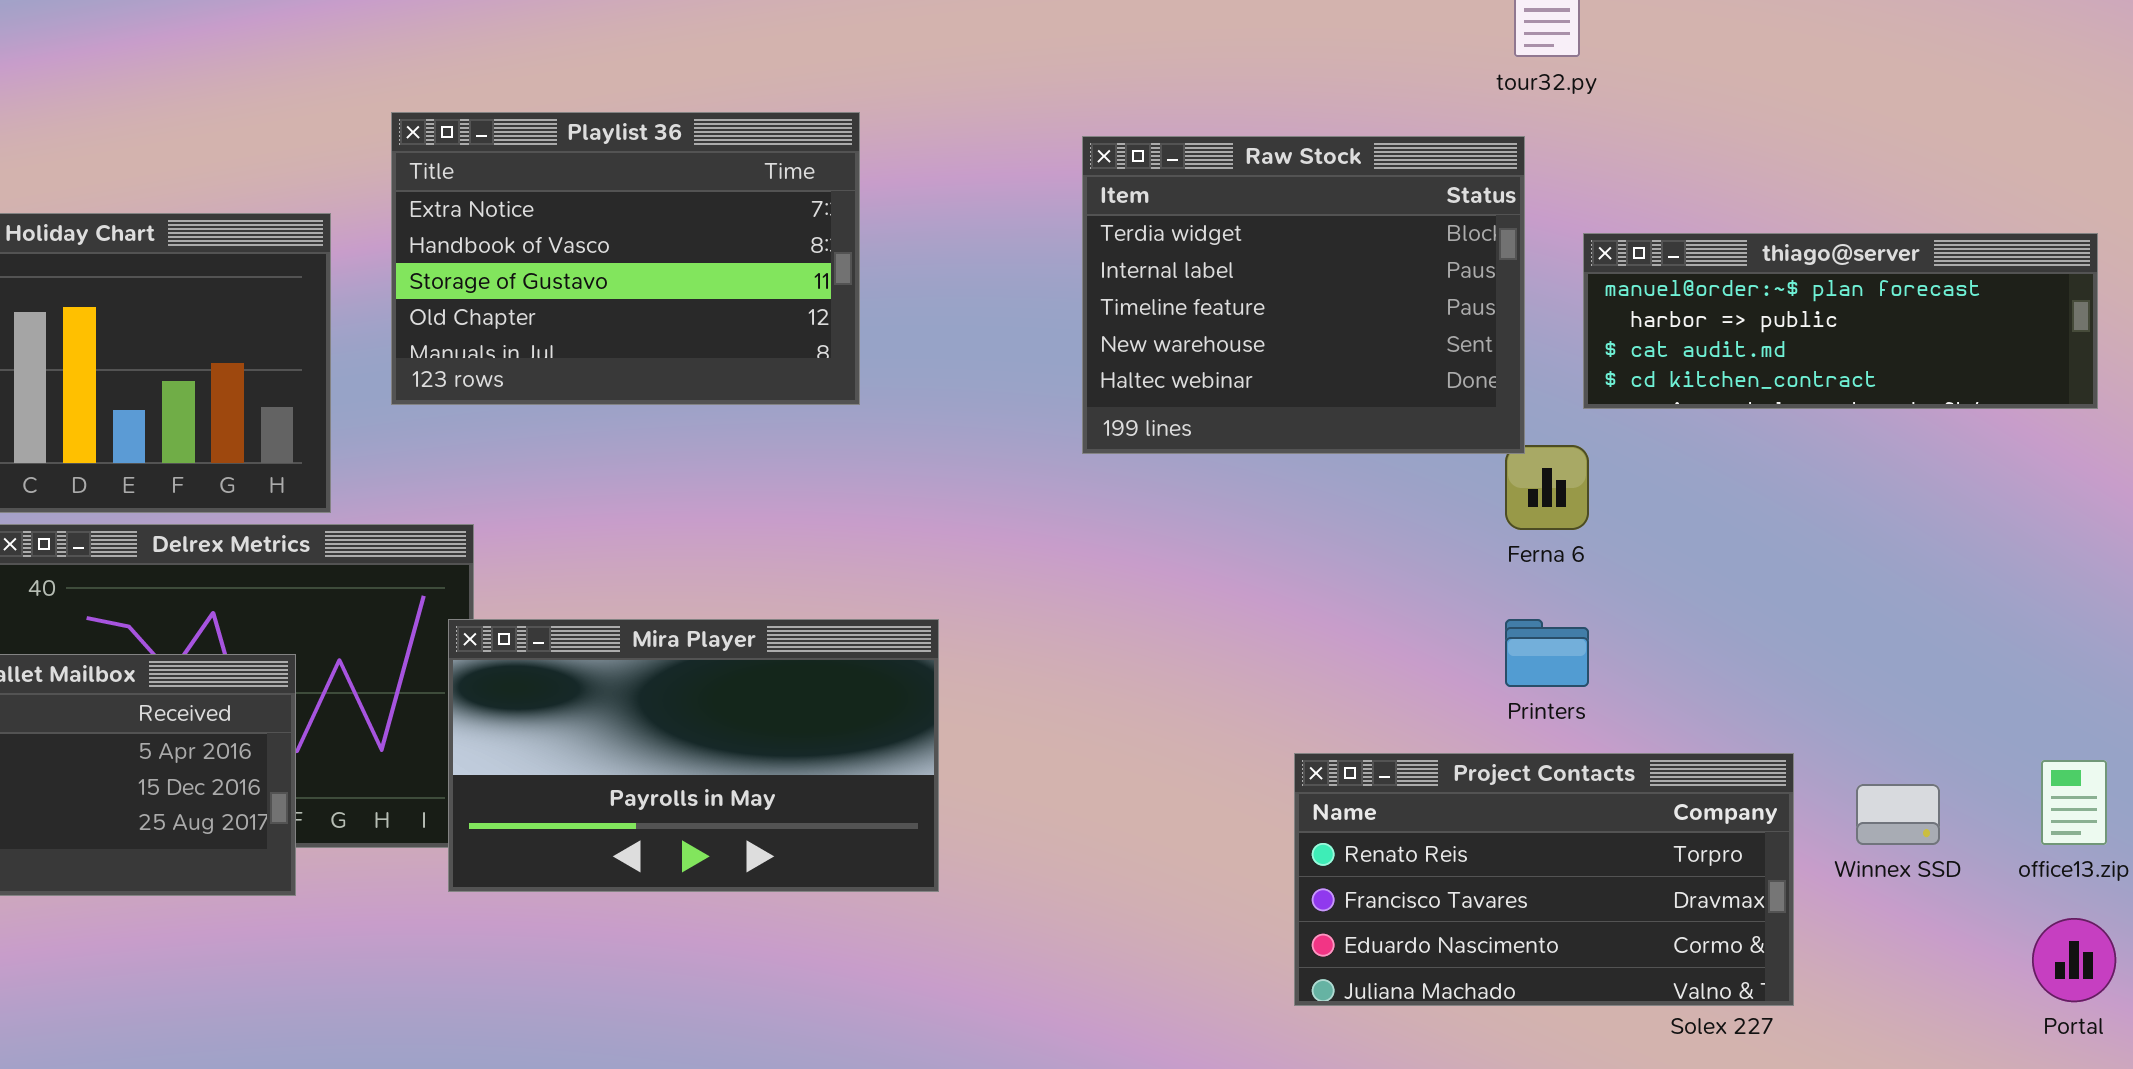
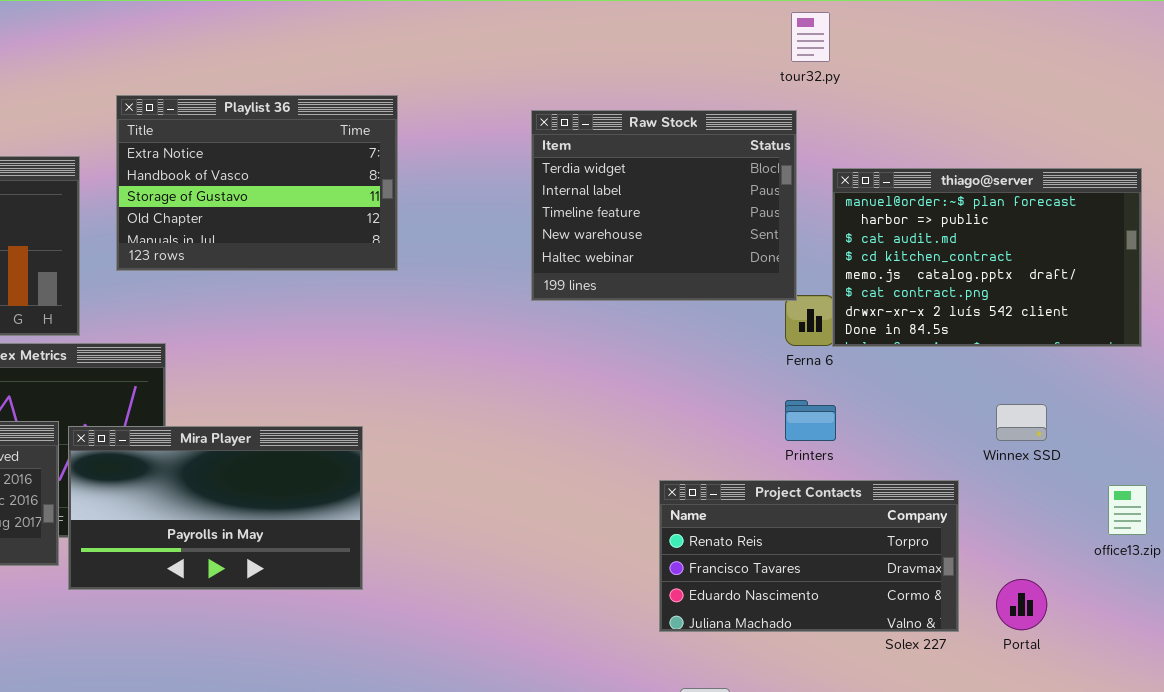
thiago@server: [1583,233,2098,409] -> [832,168,1142,347], resized
Mira Player: [448,619,939,892] -> [68,426,363,590], moved
Winnex SSD: [1856,784,1940,845] -> [996,404,1047,441], moved
Portal: [2032,918,2116,1002] -> [996,579,1047,630], moved

